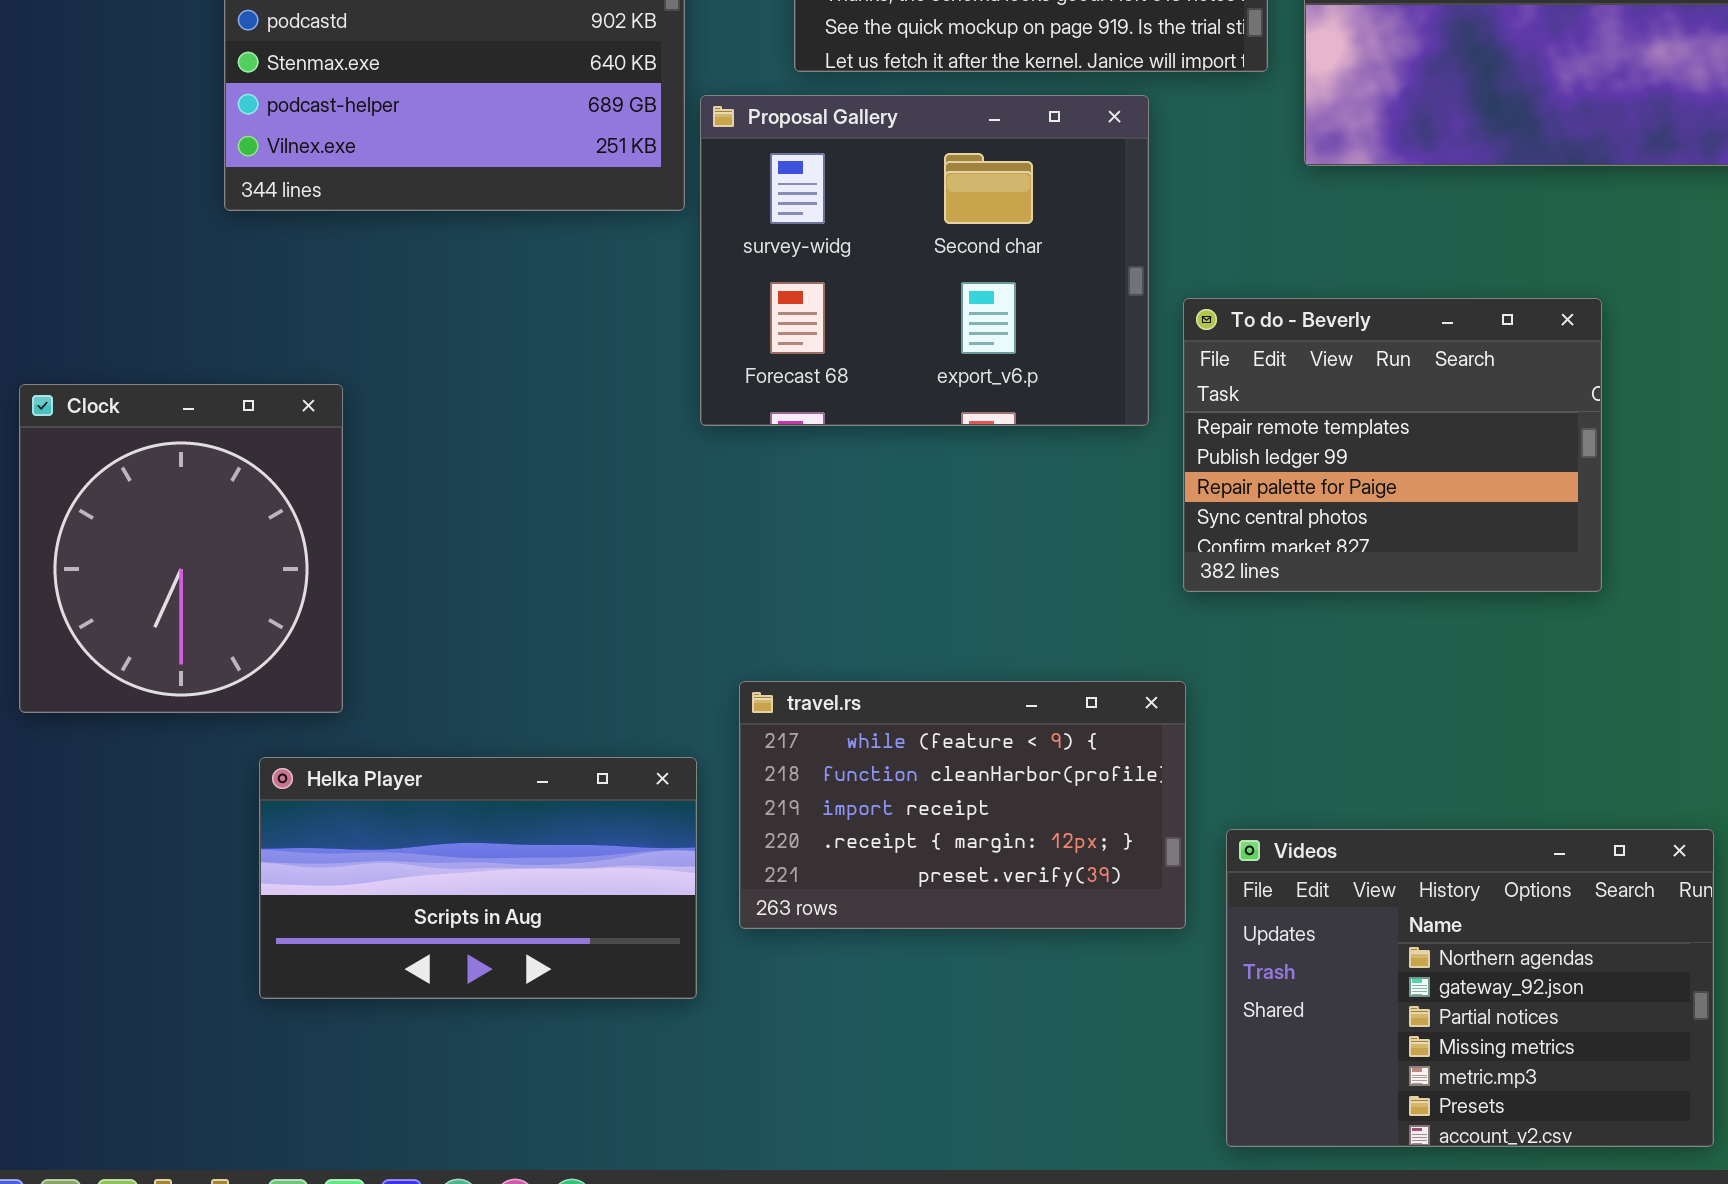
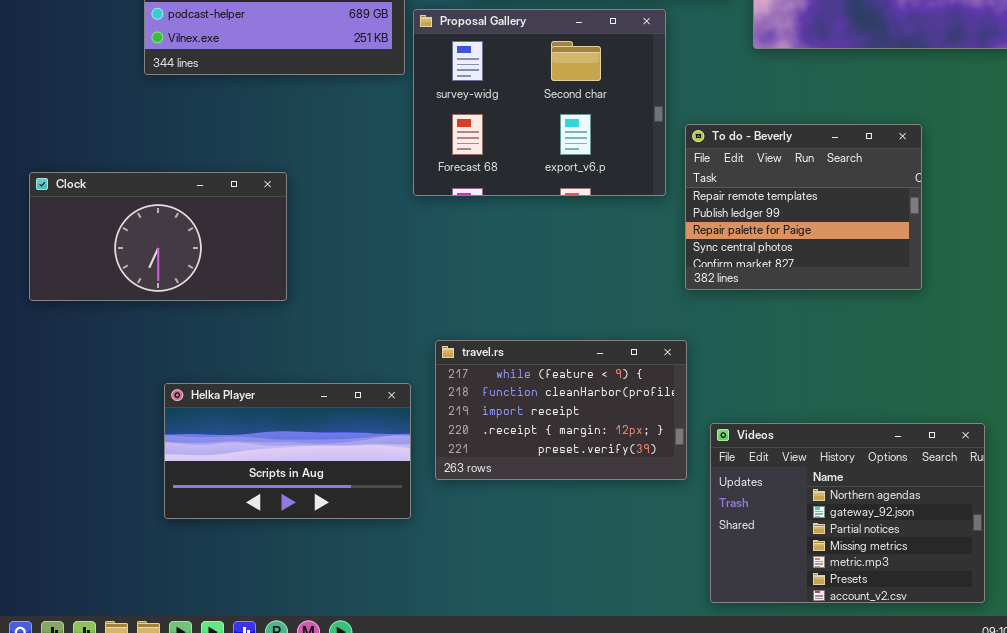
Clock: [19,384,343,713] -> [29,172,287,301], resized

